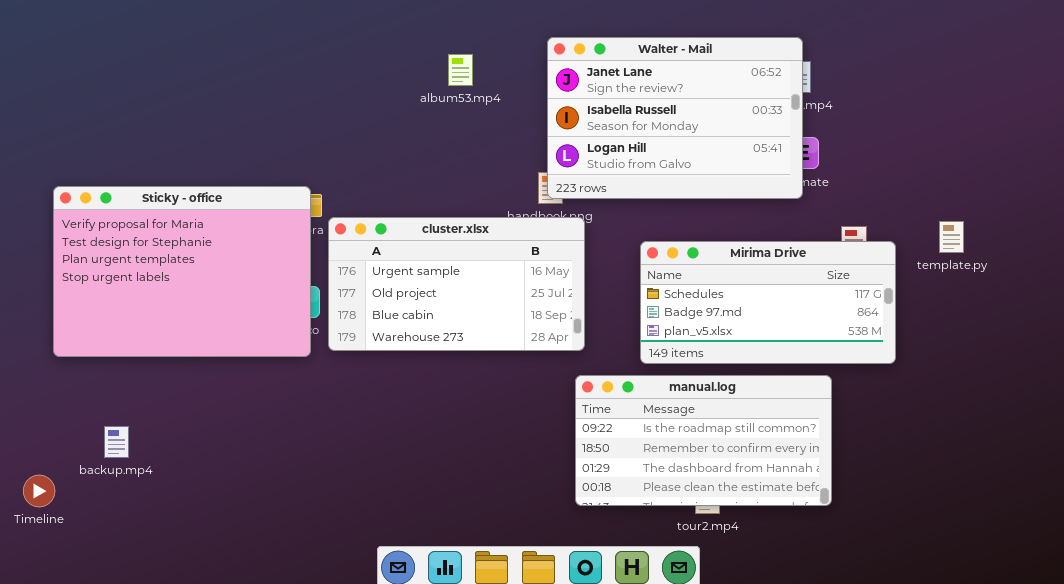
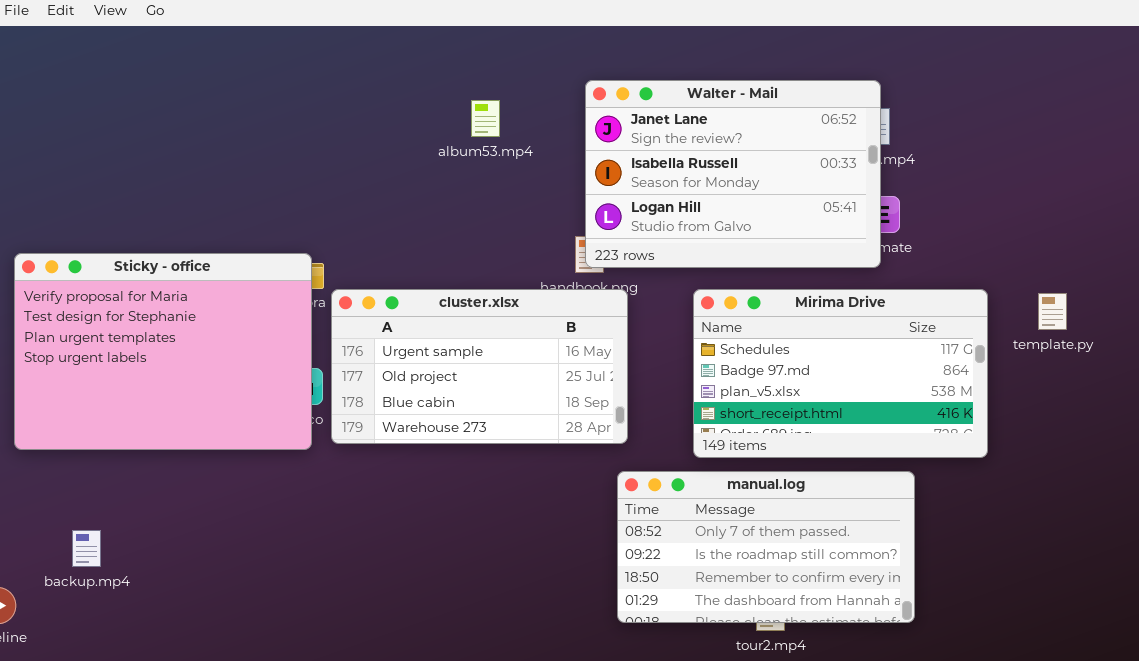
Mirima Drive: [640,241,896,364] -> [693,289,988,458], resized
manual.log: [575,375,832,506] -> [617,471,915,623], scrolled up 1 row

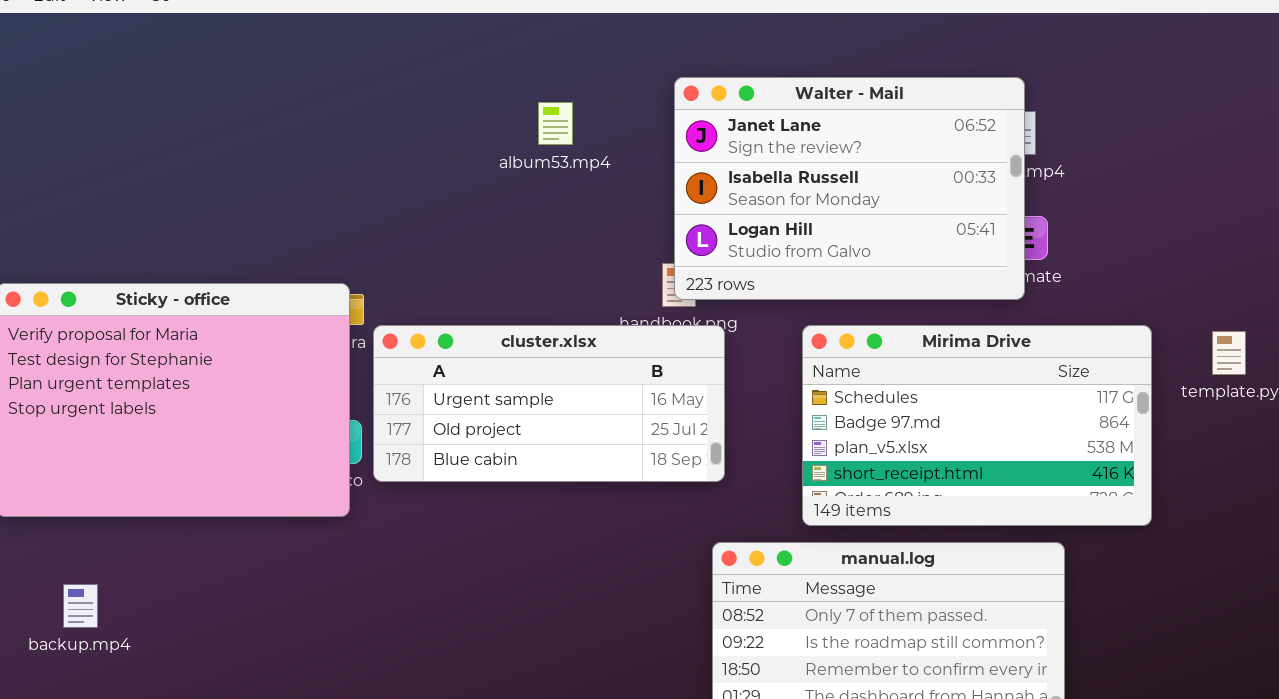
cluster.xlsx: [331,289,628,444] -> [373,325,725,482], resized
backup.mp4: [72,530,101,567] -> [63,584,98,628], moved

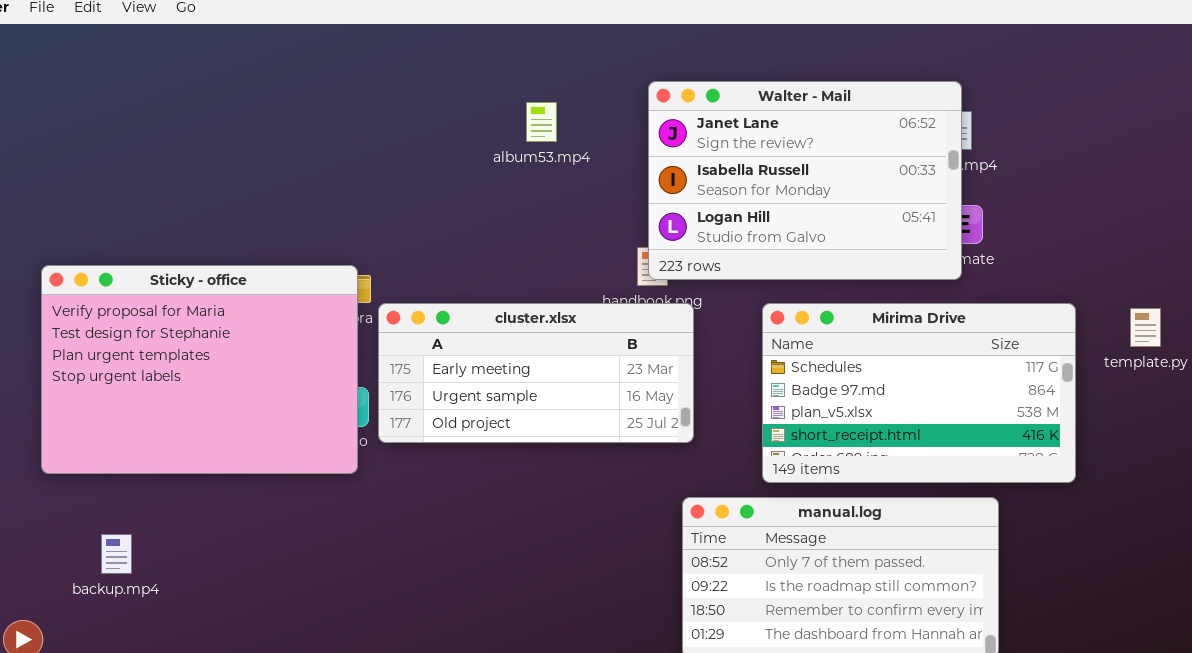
cluster.xlsx: [373,325,725,482] -> [378,303,694,443], scrolled up 1 row

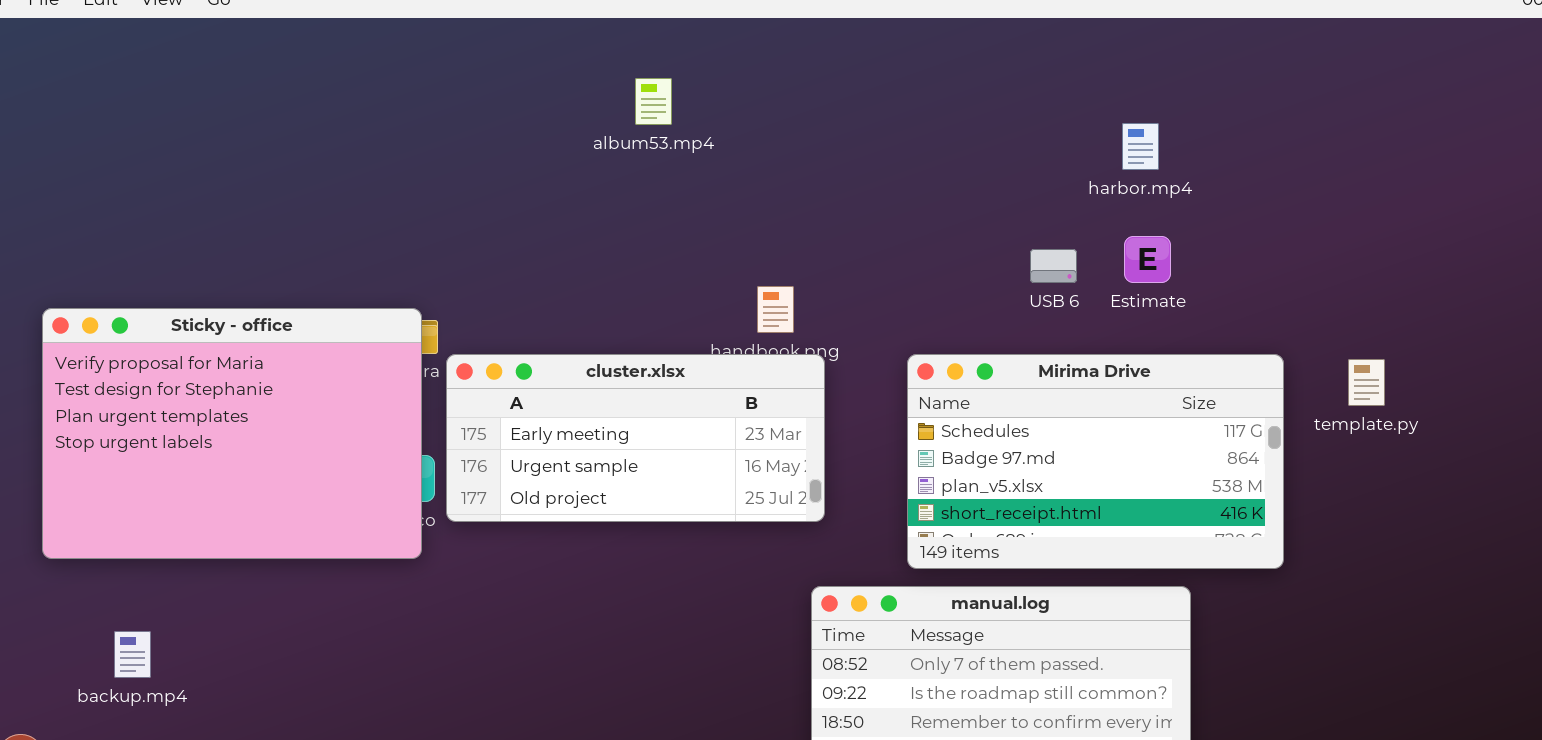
Walter - Mail: [648,81,962,280] -> none, closed
album53.mp4: [526,102,557,142] -> [635,78,672,125], moved

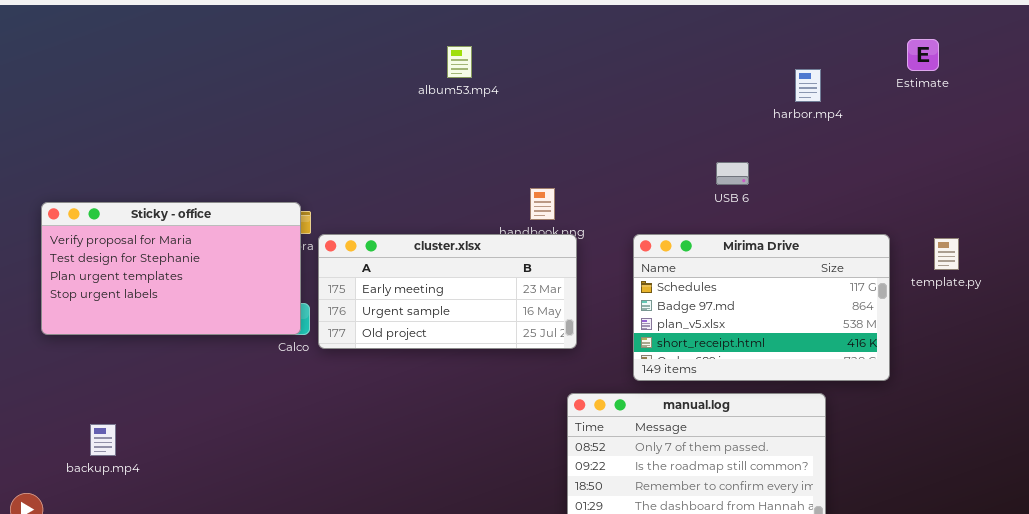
harbor.mp4: [1122,123,1159,170] -> [795,69,821,102], moved
Estimate: [1124,236,1171,283] -> [907,39,939,71], moved
Sticky - office: [42,308,422,559] -> [41,202,301,335], resized

